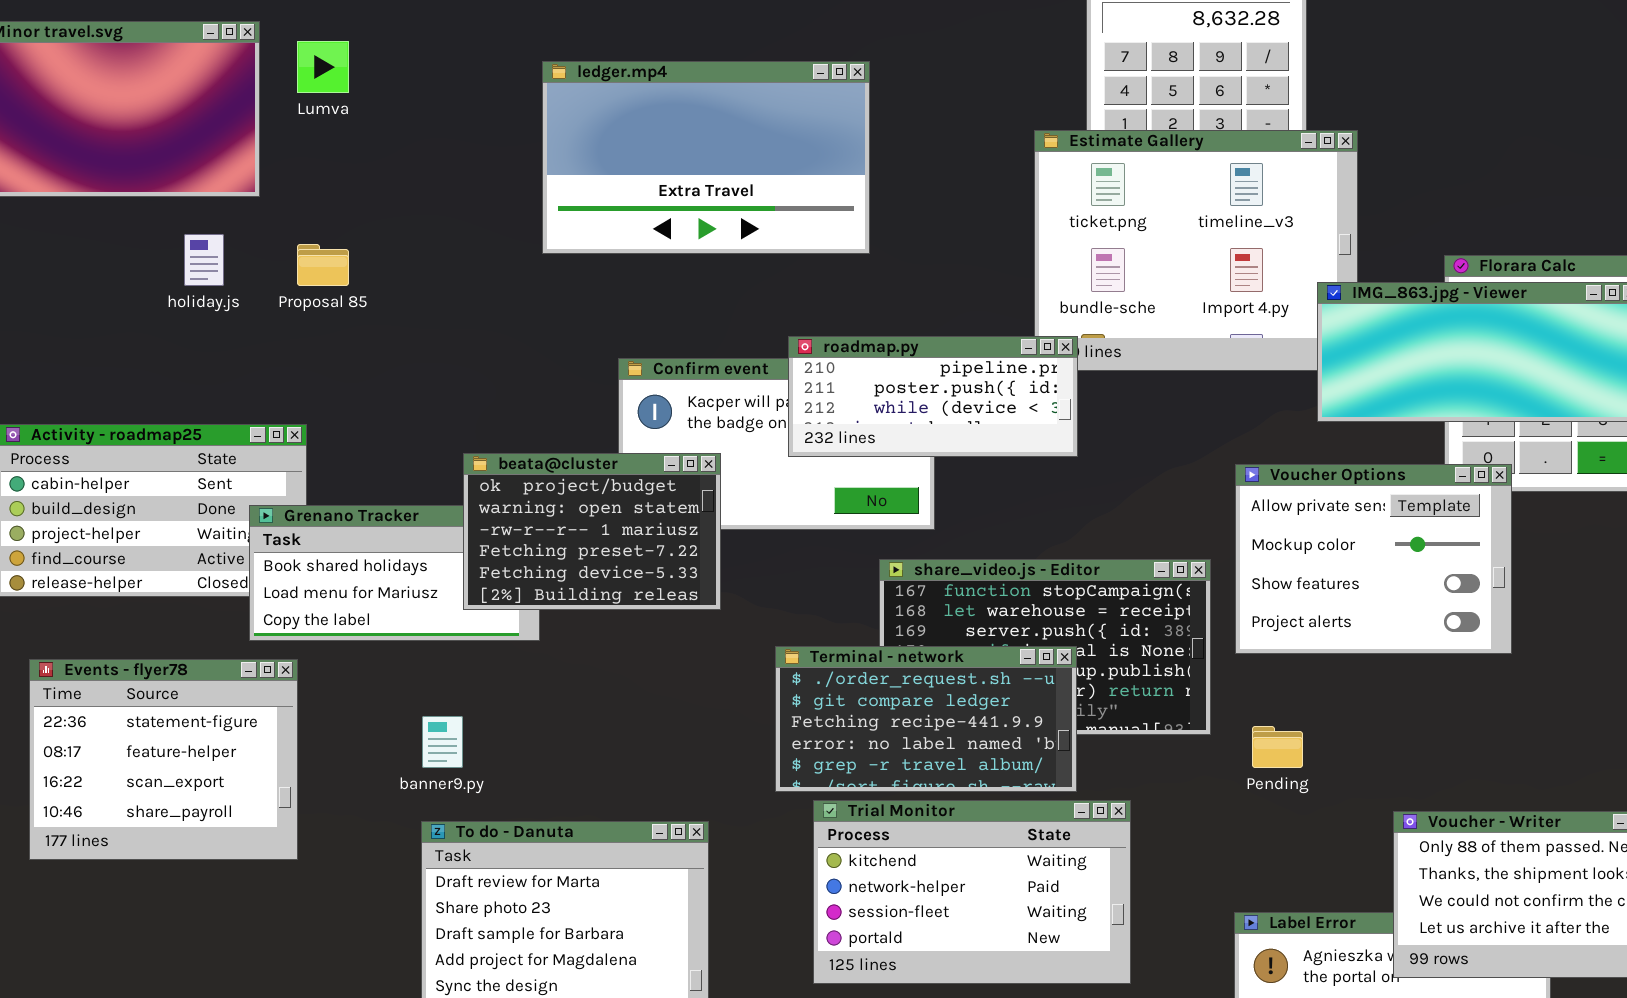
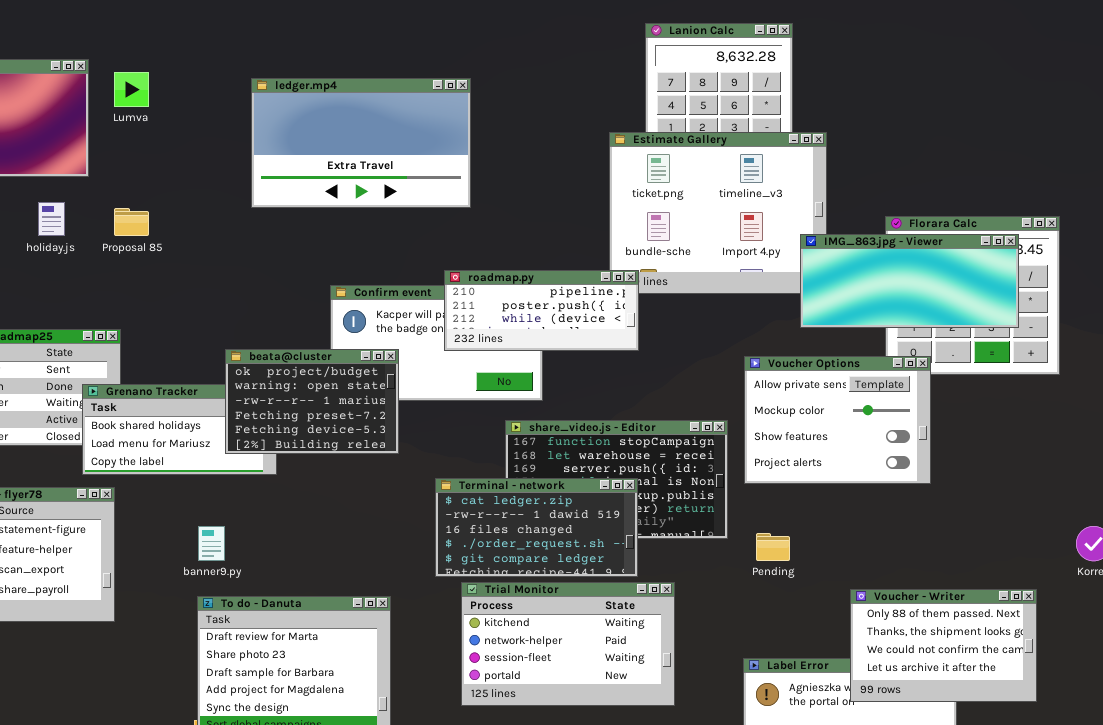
ledger.mp4: [542,61,870,254] -> [251,78,471,208], moved
Terminal - network: [775,646,1077,792] -> [435,478,638,577], scrolled up 3 rows

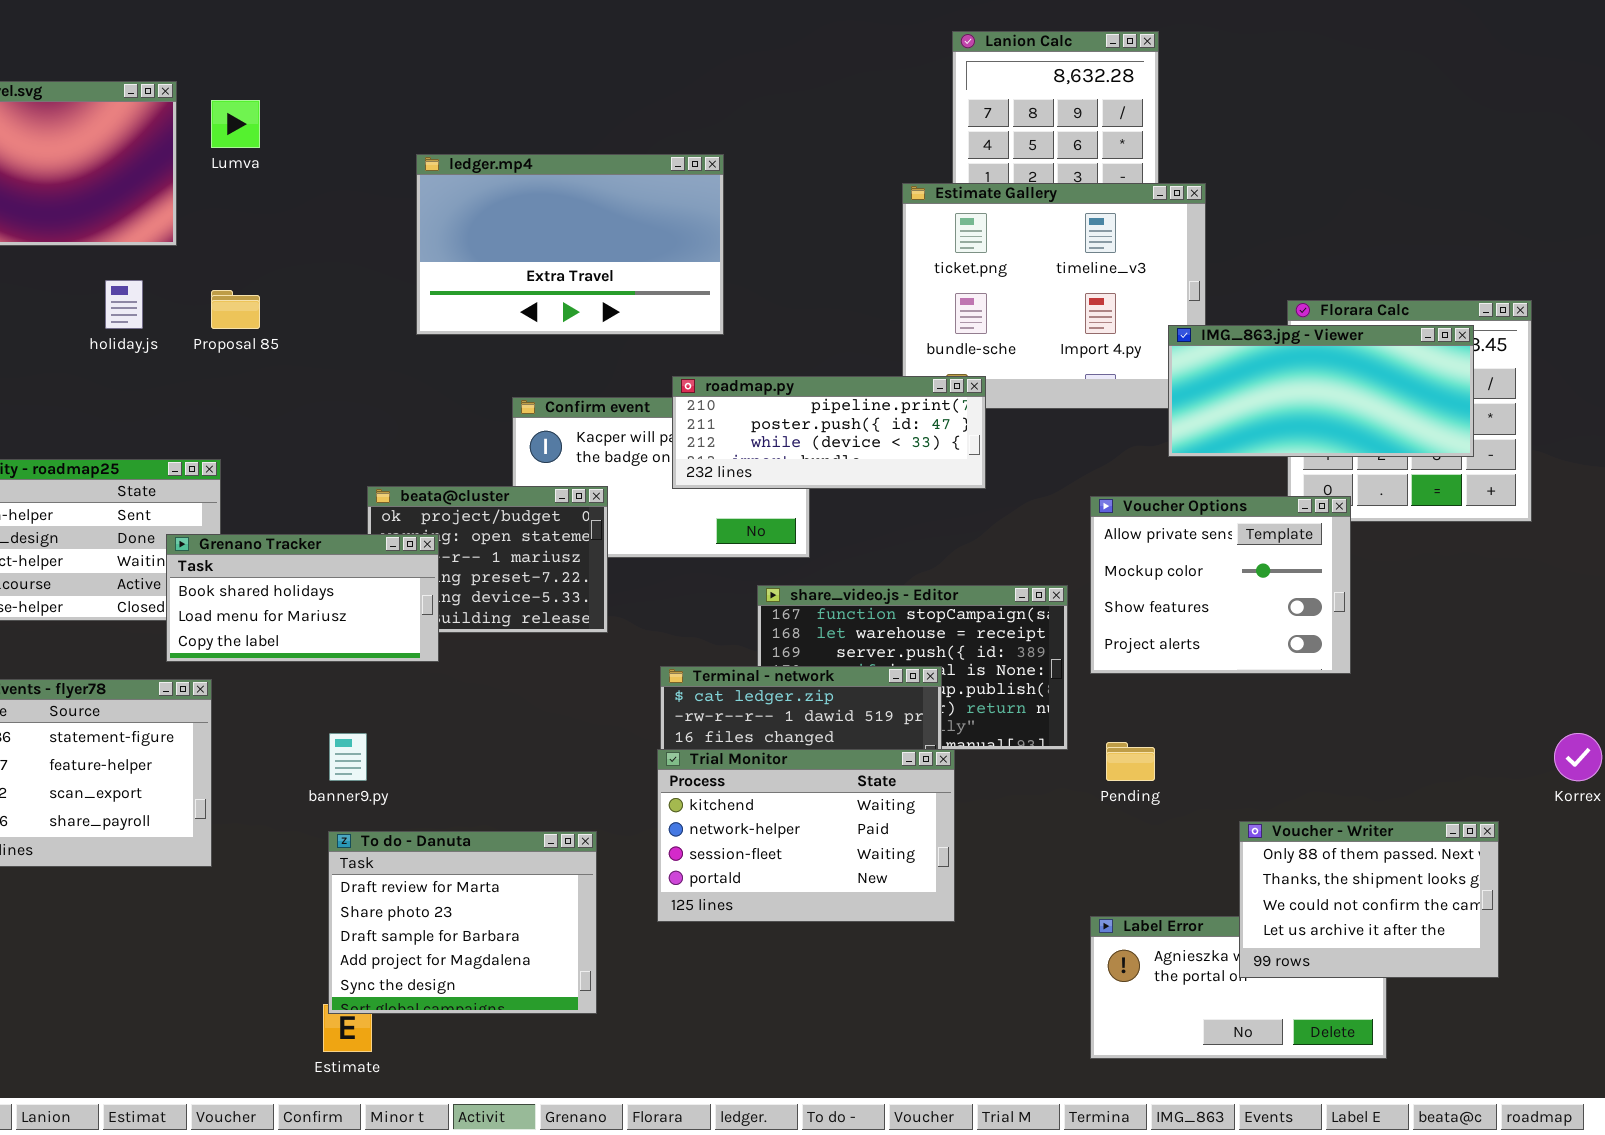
ledger.mp4: [251,78,471,208] -> [416,154,724,335], moved
roadmap.py: [444,270,639,351] -> [672,376,986,489], resized
Grenano Tracker: [82,384,277,475] -> [166,534,439,662], raised
Trial Monitor: [461,582,675,706] -> [657,749,955,922], moved

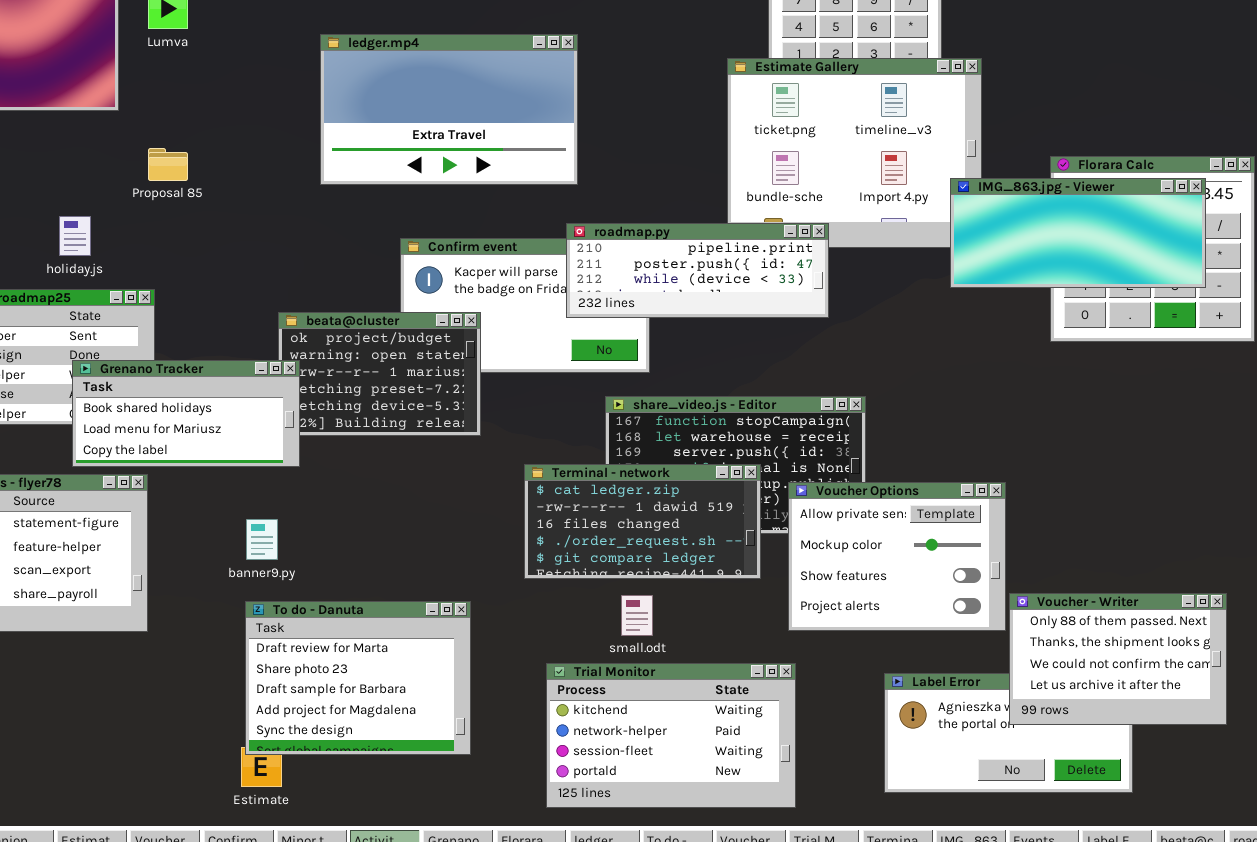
holiday.js: [105,280,143,329] -> [59,216,91,256], moved
roadmap.py: [672,376,986,489] -> [566,223,829,318], moved
Voucher Options: [1090,496,1351,674] -> [788,482,1006,631], moved
Grenano Tracker: [166,534,439,662] -> [72,360,300,467], moved
Trial Monitor: [657,749,955,922] -> [546,663,796,808], moved

